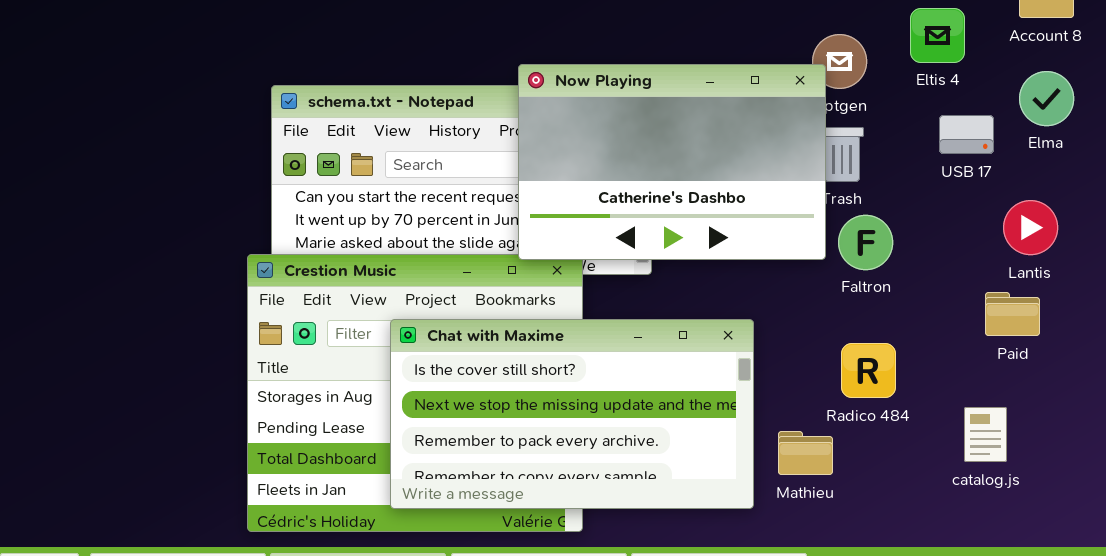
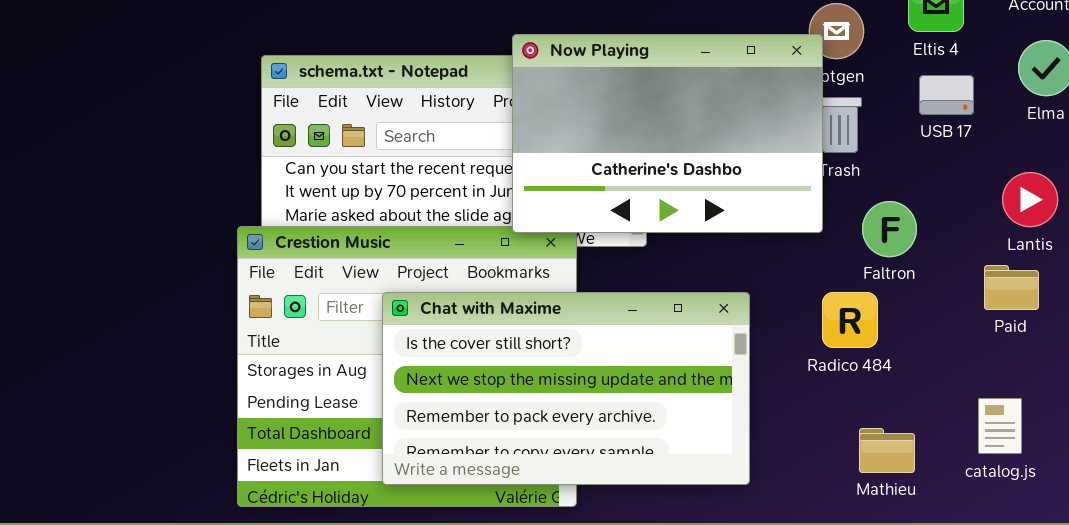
USB 17: [939,115,994,154] -> [919,75,974,115], moved
Faltron: [838,215,893,270] -> [862,201,917,257], moved
Radico 484: [841,343,896,398] -> [822,292,878,348], moved
catalog.js: [964,407,1007,462] -> [978,398,1022,454], moved
Mathieu: [778,431,833,475] -> [859,428,915,473], moved

